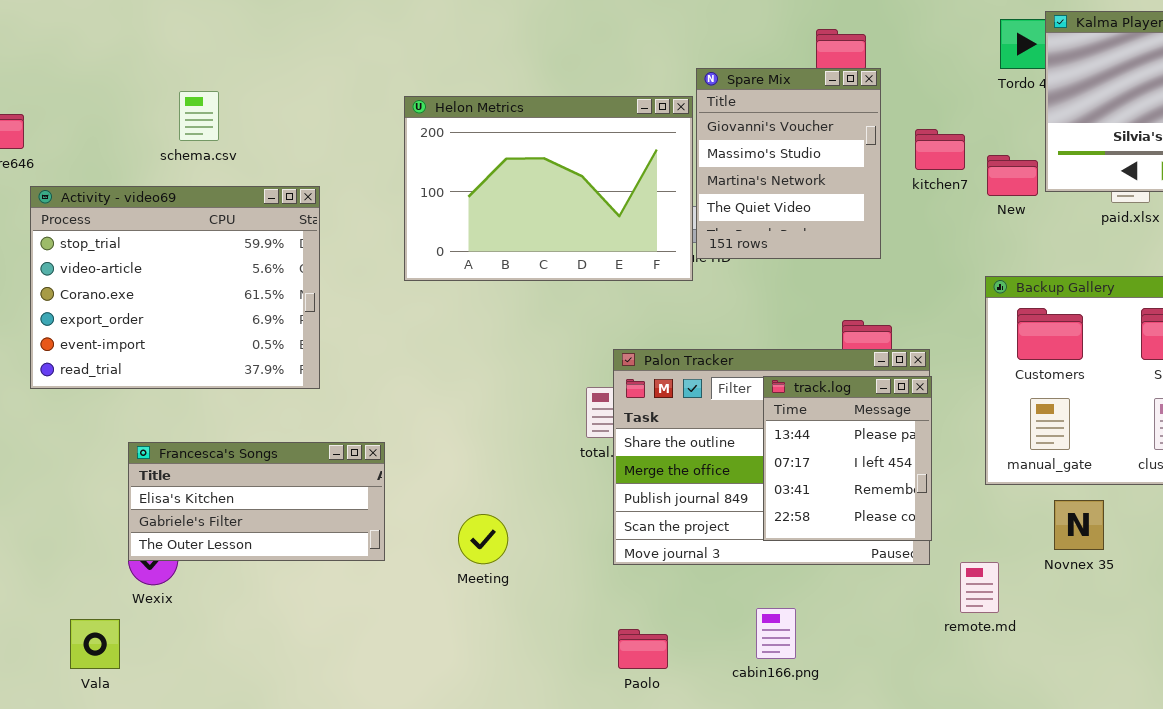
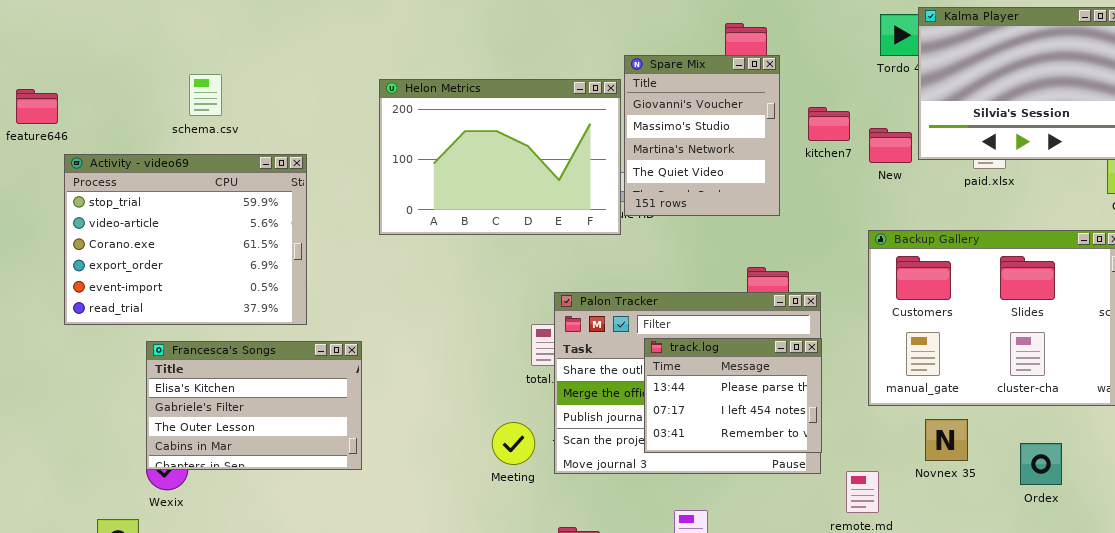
track.log: [763,376,932,541] -> [644,338,822,453], resized
Francesca's Songs: [128,442,385,561] -> [146,341,362,470], resized
Meeting: [458,514,508,564] -> [492,422,535,465], moved

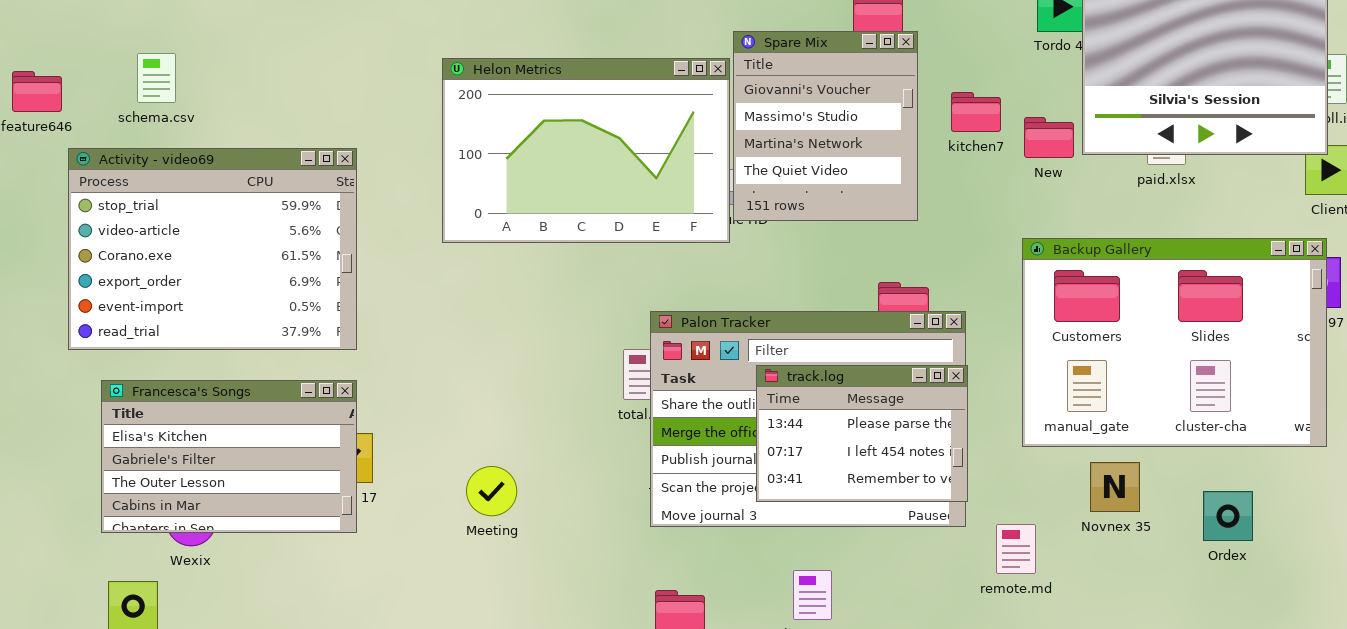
schema.csv: [189,74,222,116] -> [137,53,176,103], moved
Francesca's Songs: [146,341,362,470] -> [101,380,357,533], moved
Meeting: [492,422,535,465] -> [466,466,517,516], moved

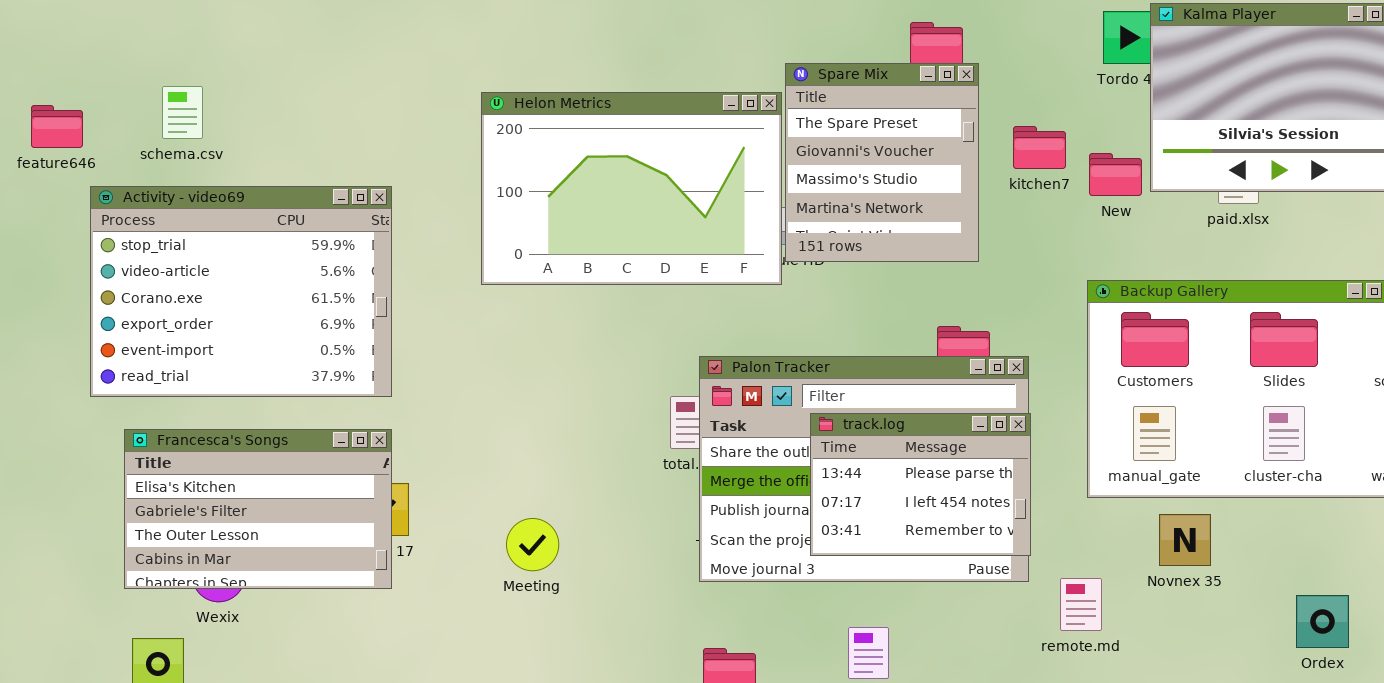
Spare Mix: [733,31,918,221] -> [785,63,979,262], scrolled up 1 row
Ordex: [1203,491,1253,541] -> [1296,595,1349,648], moved

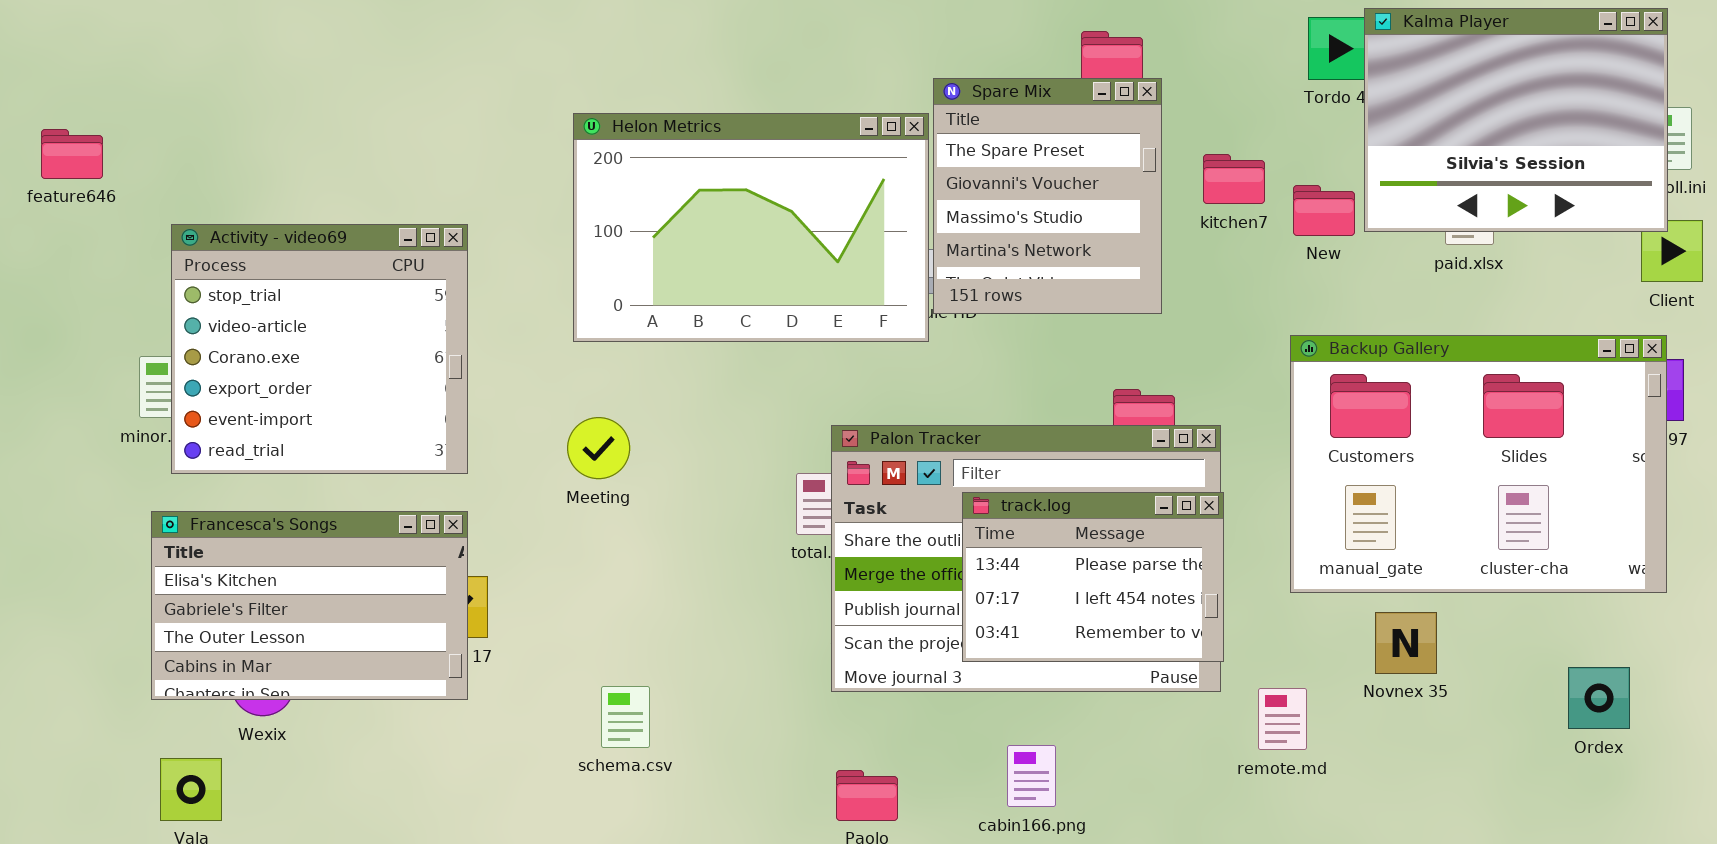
schema.csv: [162,86,203,139] -> [601,686,650,748], moved
Activity - video69: [90,186,392,397] -> [171,224,468,474], resized
Meeting: [506,518,559,571] -> [567,417,630,479], moved
Ordex: [1296,595,1349,648] -> [1568,667,1630,729], moved

